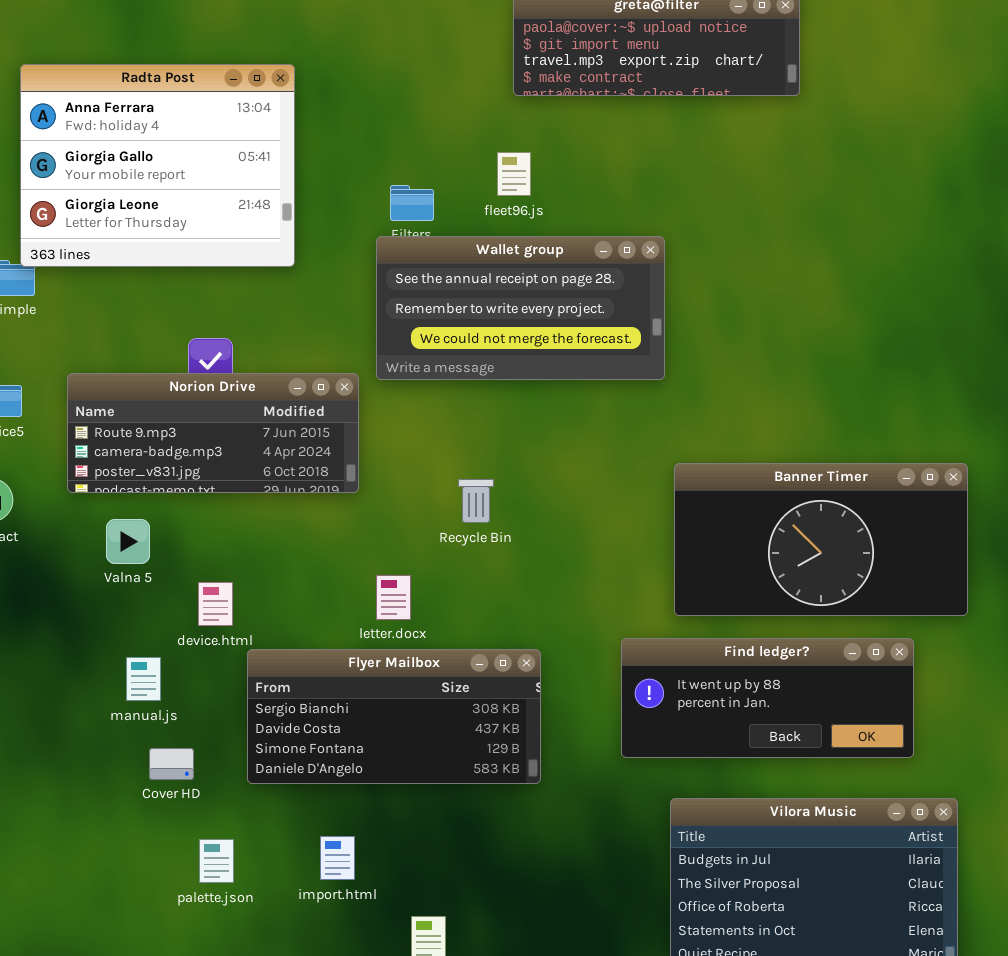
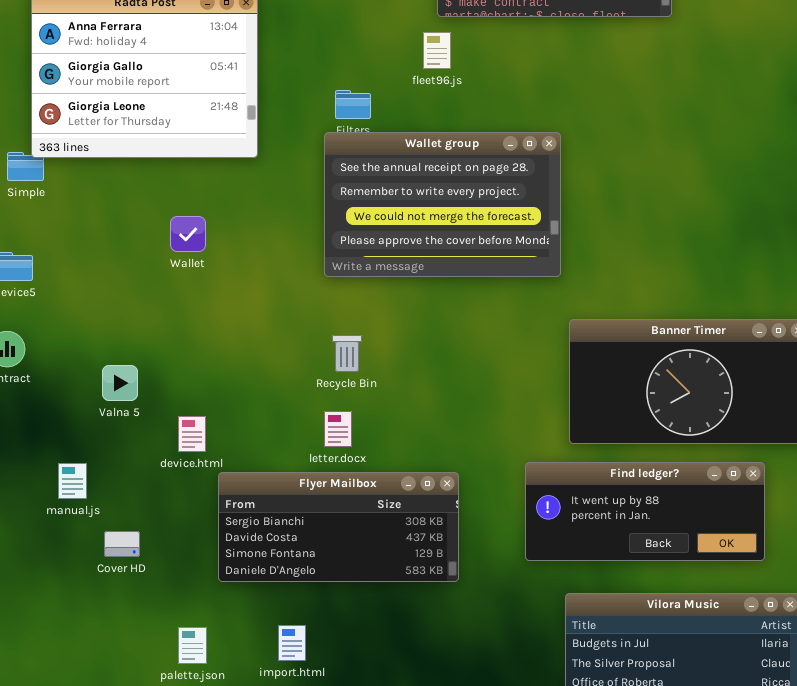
fleet96.js: [497,152,531,196] -> [423,32,451,69], moved
Wallet group: [376,236,665,380] -> [324,132,561,277], resized
Norion Drive: [67,373,359,493] -> none, closed
Recycle Bin: [458,479,494,523] -> [332,335,362,372], moved
manual.js: [126,657,161,701] -> [58,463,87,499], moved
Cover HD: [149,748,194,780] -> [104,531,140,557], moved

